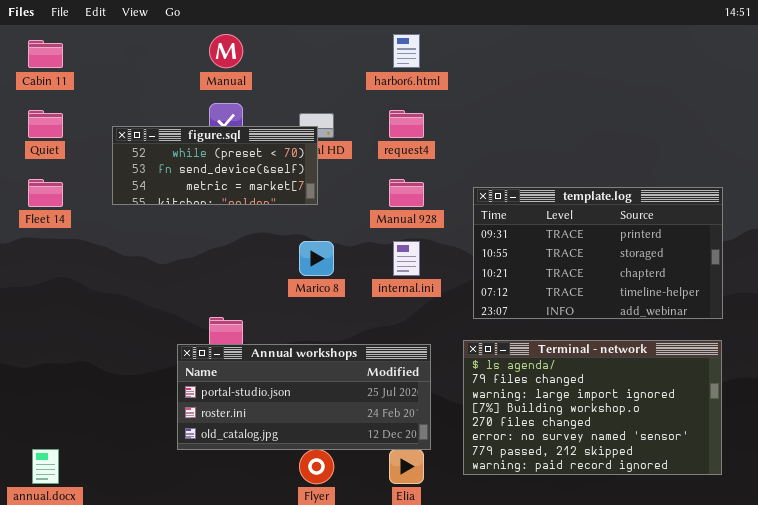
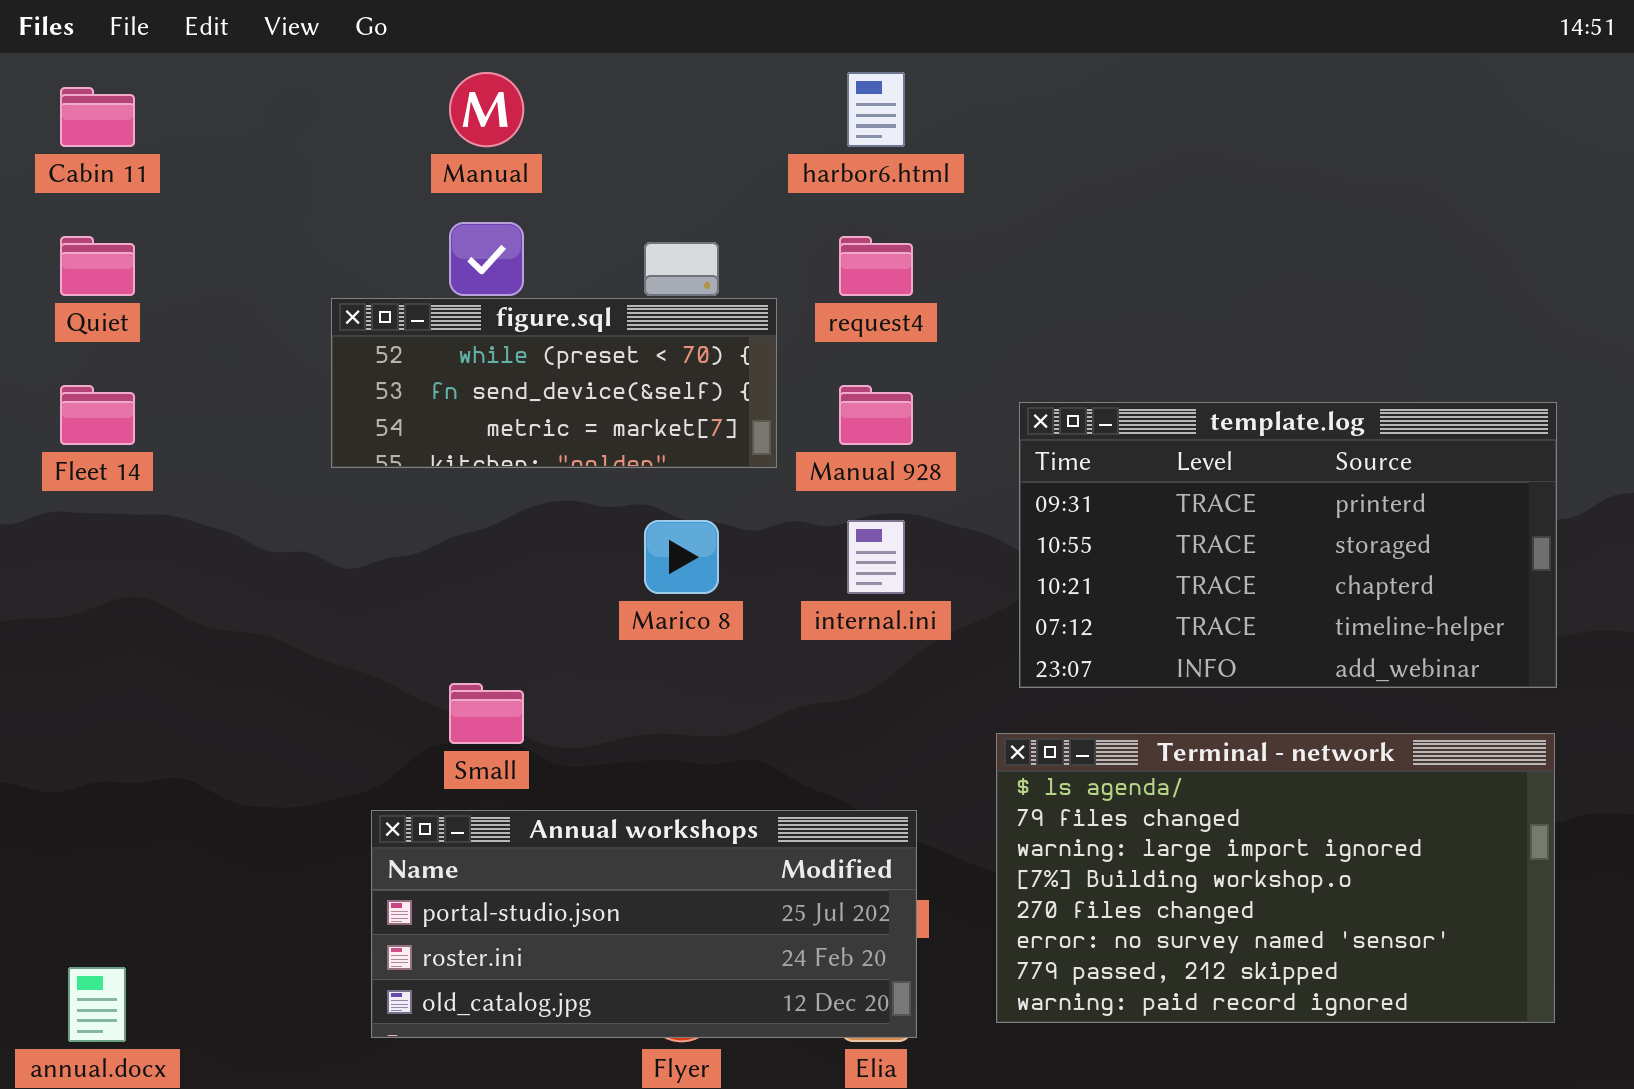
figure.sql: [112,126,318,205] -> [331,298,777,468], moved
Annual workshops: [177,344,431,450] -> [371,810,917,1038], moved

